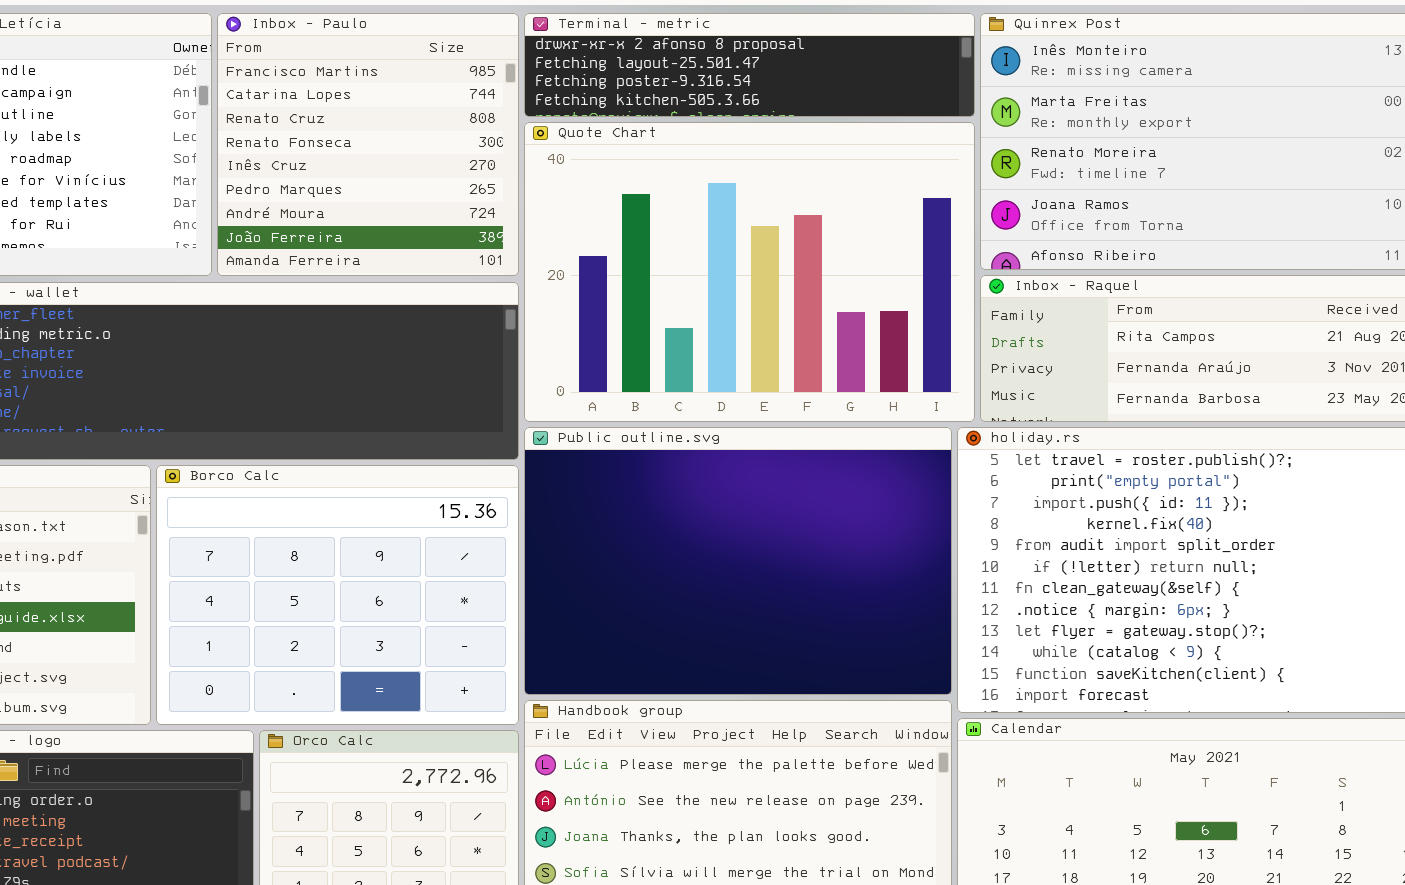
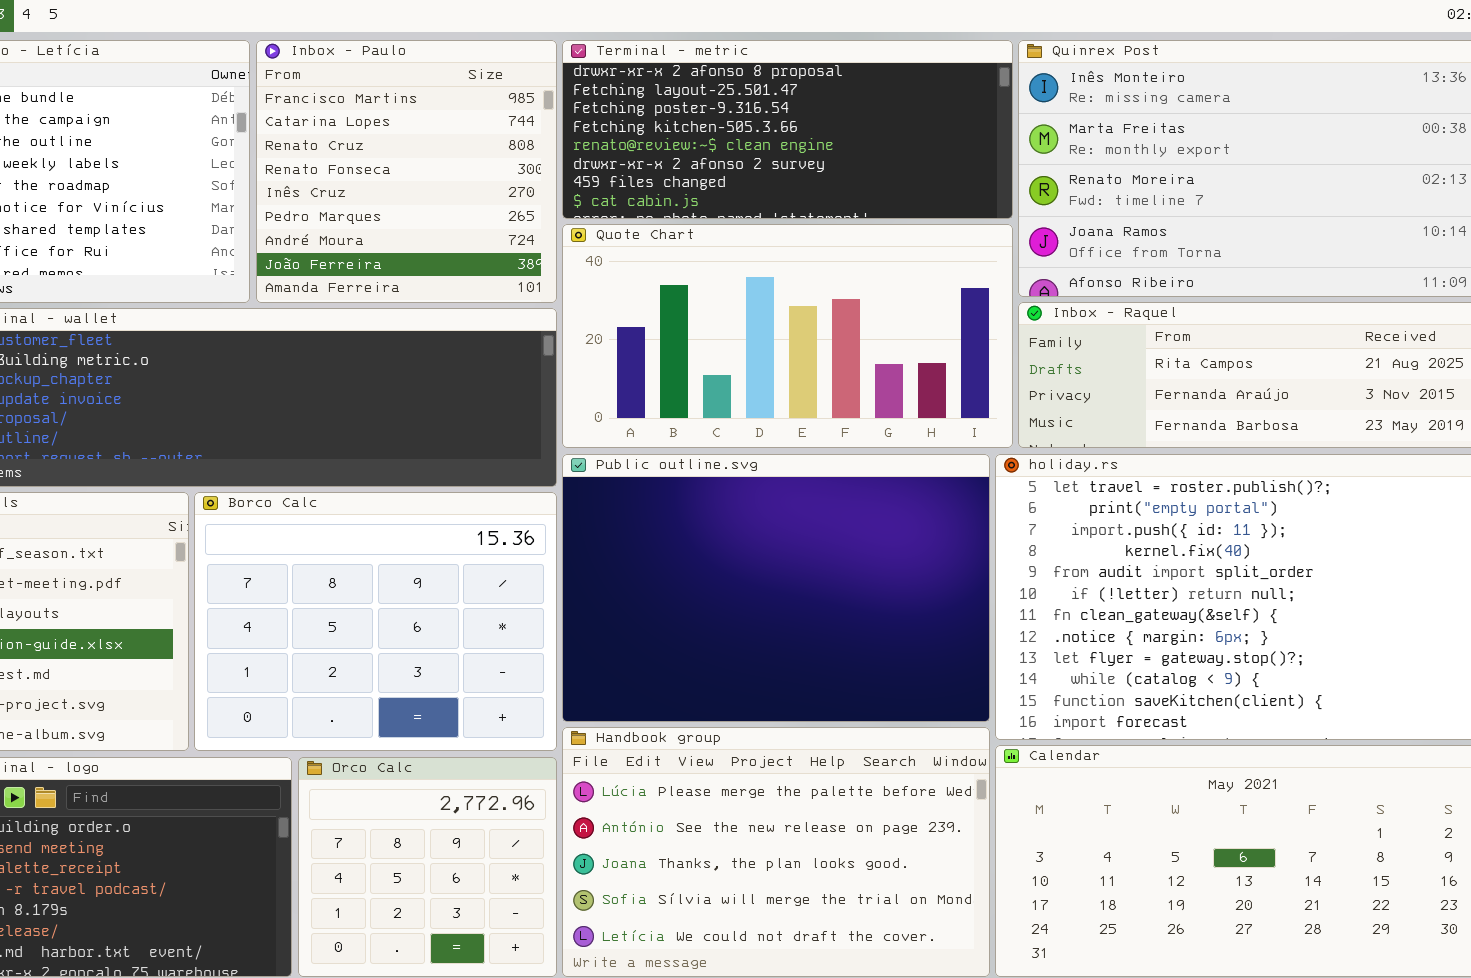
Terminal - metric: [524,13,975,117] -> [562,40,1013,219], resized
Quote Chart: [524,122,975,422] -> [562,224,1013,448], resized

